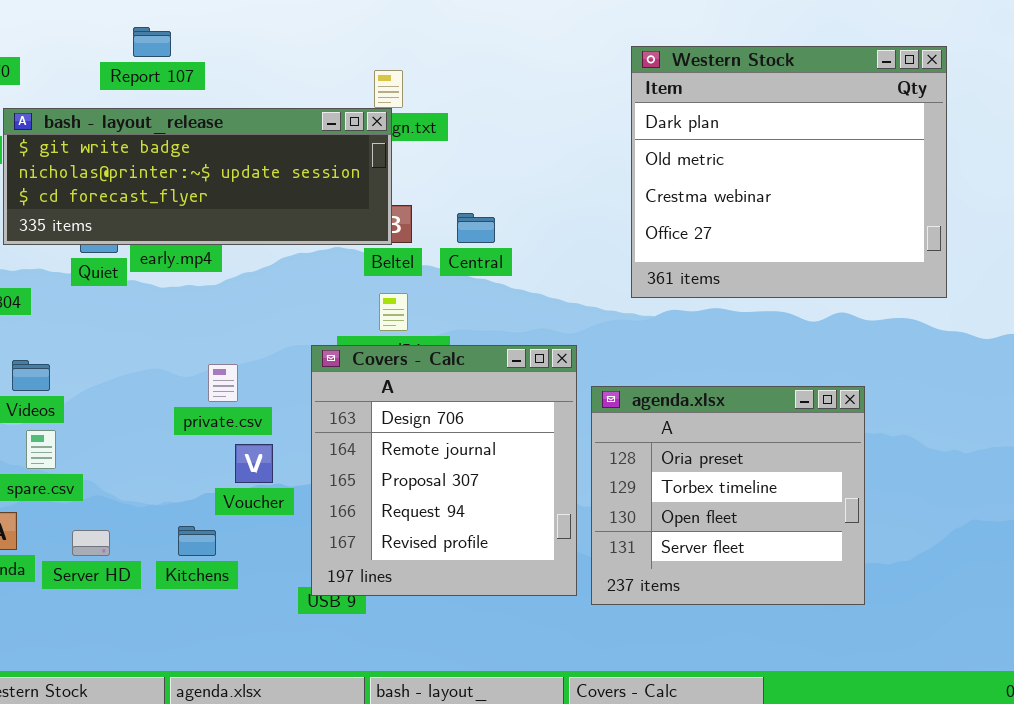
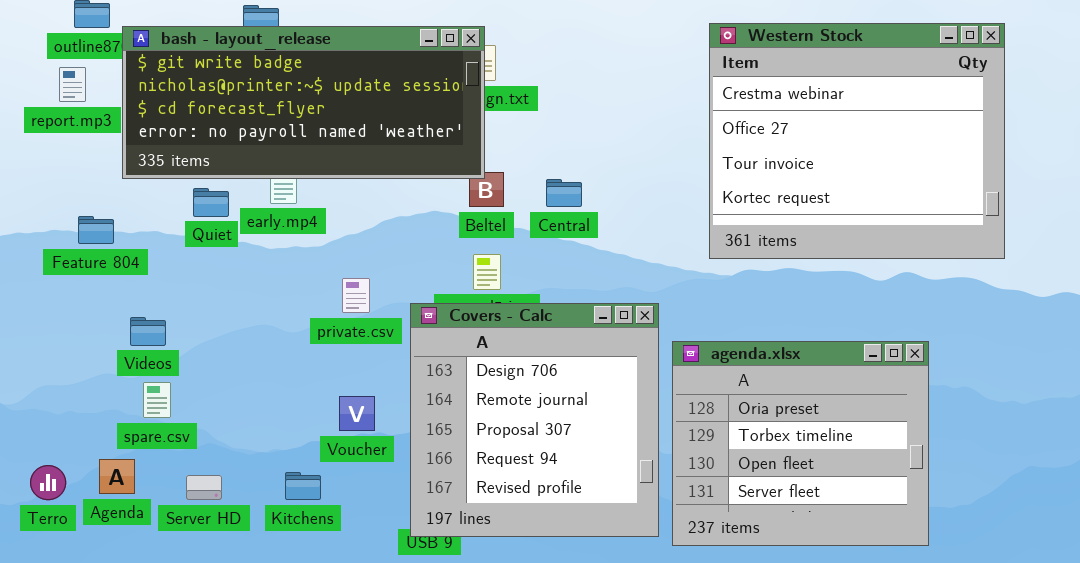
Western Stock: [631,46,947,298] -> [709,23,1005,259], scrolled down 2 rows
bash - layout_release: [3,108,392,245] -> [122,26,485,179], moved, resized
private.csv: [208,364,238,402] -> [342,278,370,313], moved

